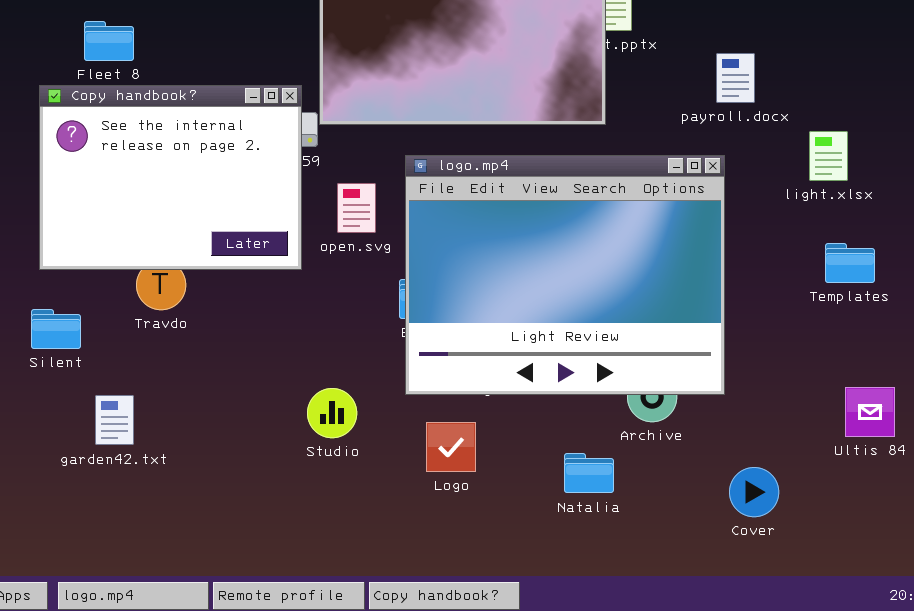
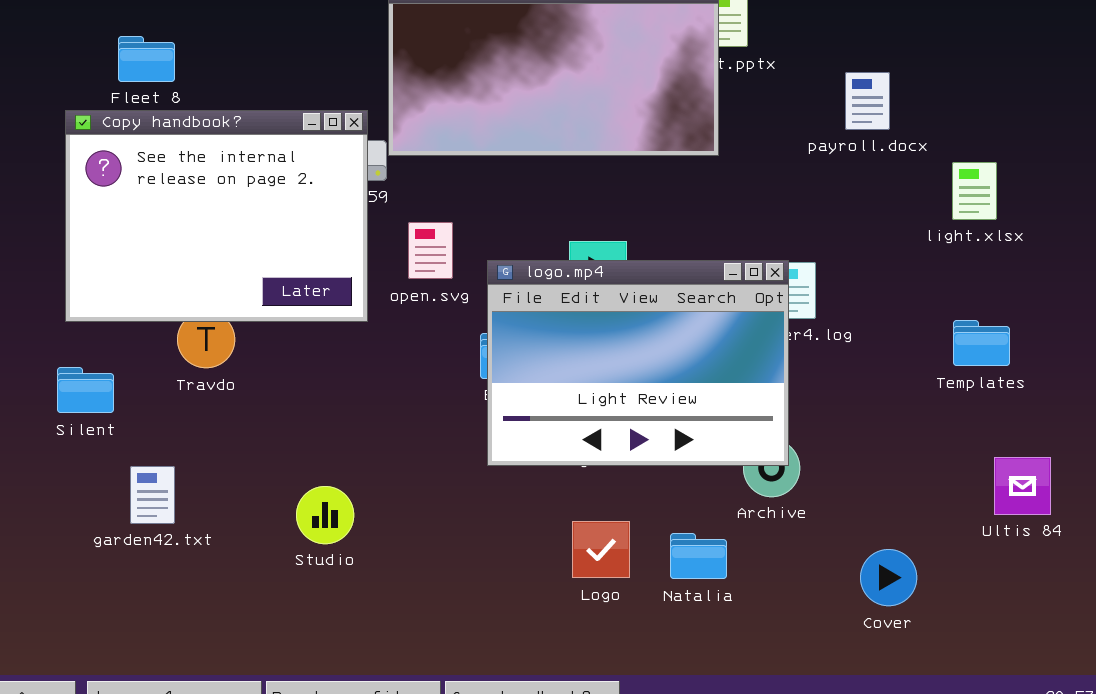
logo.mp4: [405,155,725,395] -> [487,260,789,466], resized
Templates: [825,243,875,283] -> [953,320,1010,366], moved
Studio: [307,388,357,438] -> [296,486,354,544], moved
Logo: [426,422,476,472] -> [572,521,630,578], moved

